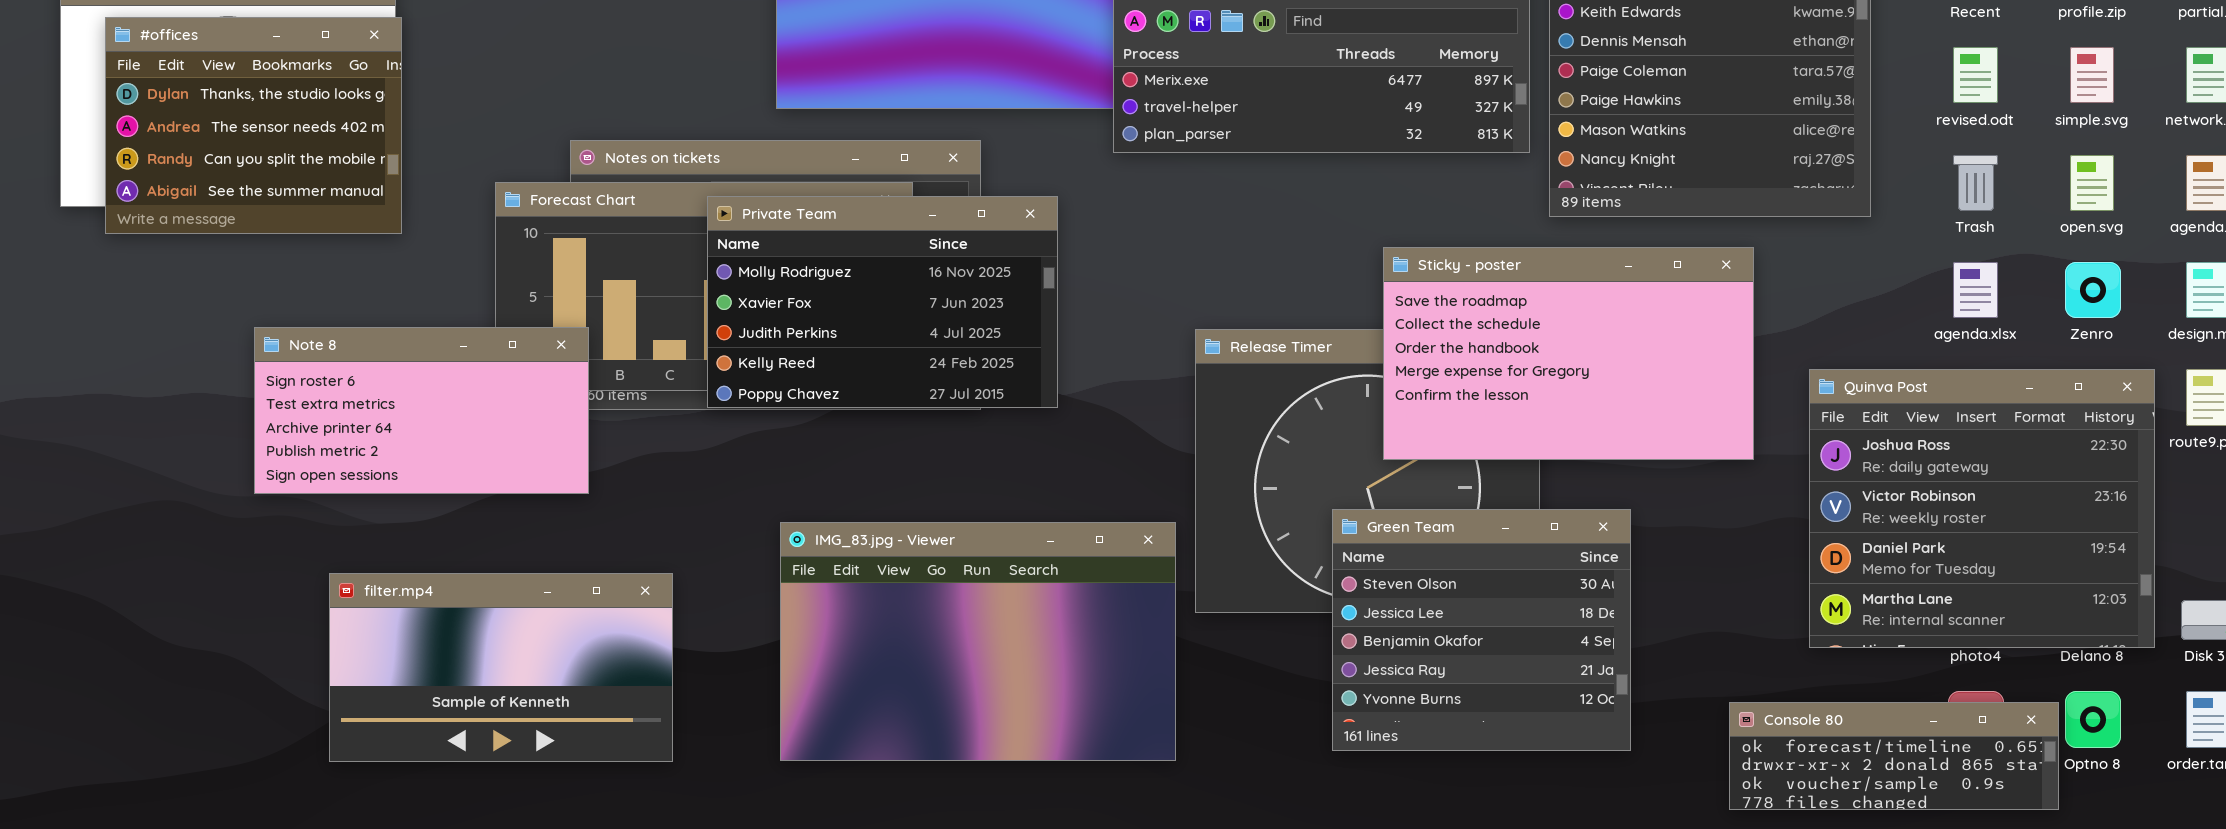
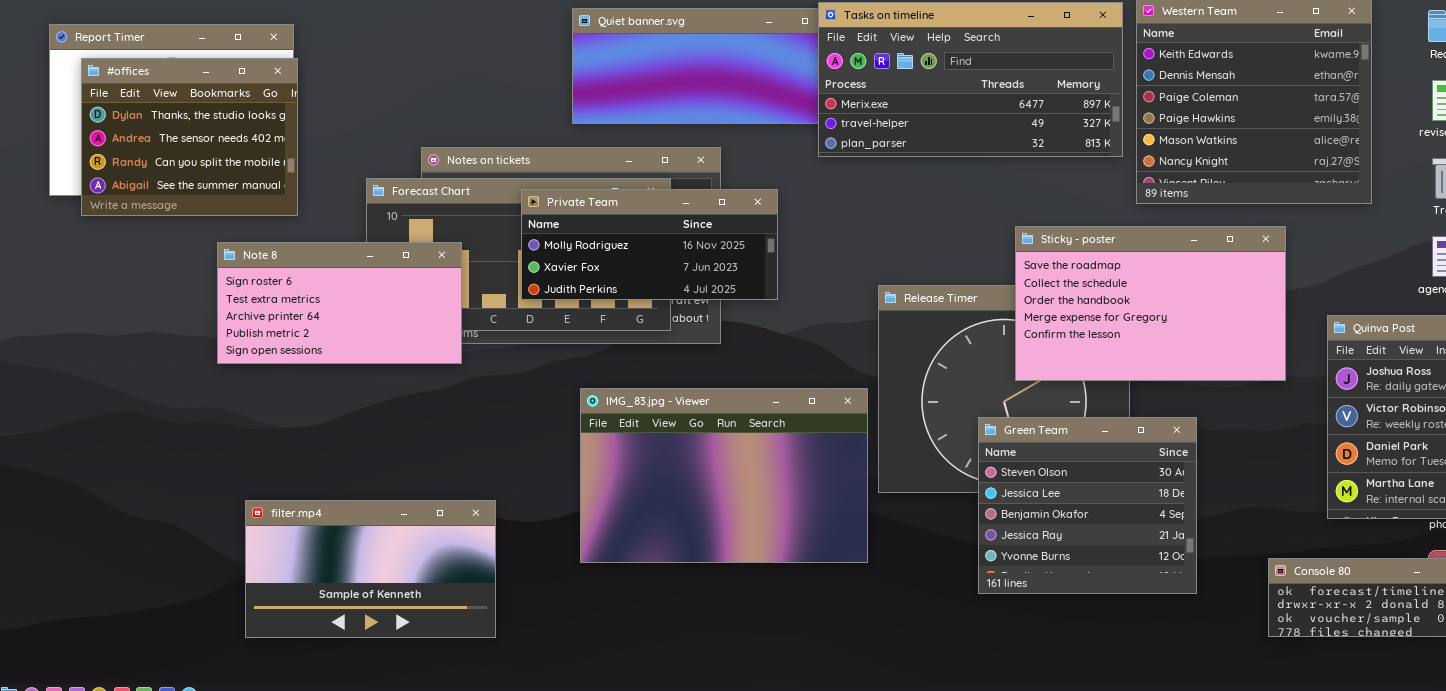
Private Team: [707,196,1058,408] -> [521,189,778,300], resized
Note 8: [254,327,589,494] -> [217,242,462,364], moved
IMG_83.jpg - Viewer: [780,522,1176,761] -> [580,388,868,563], moved
filter.mp4: [329,573,673,762] -> [245,500,496,638], moved

